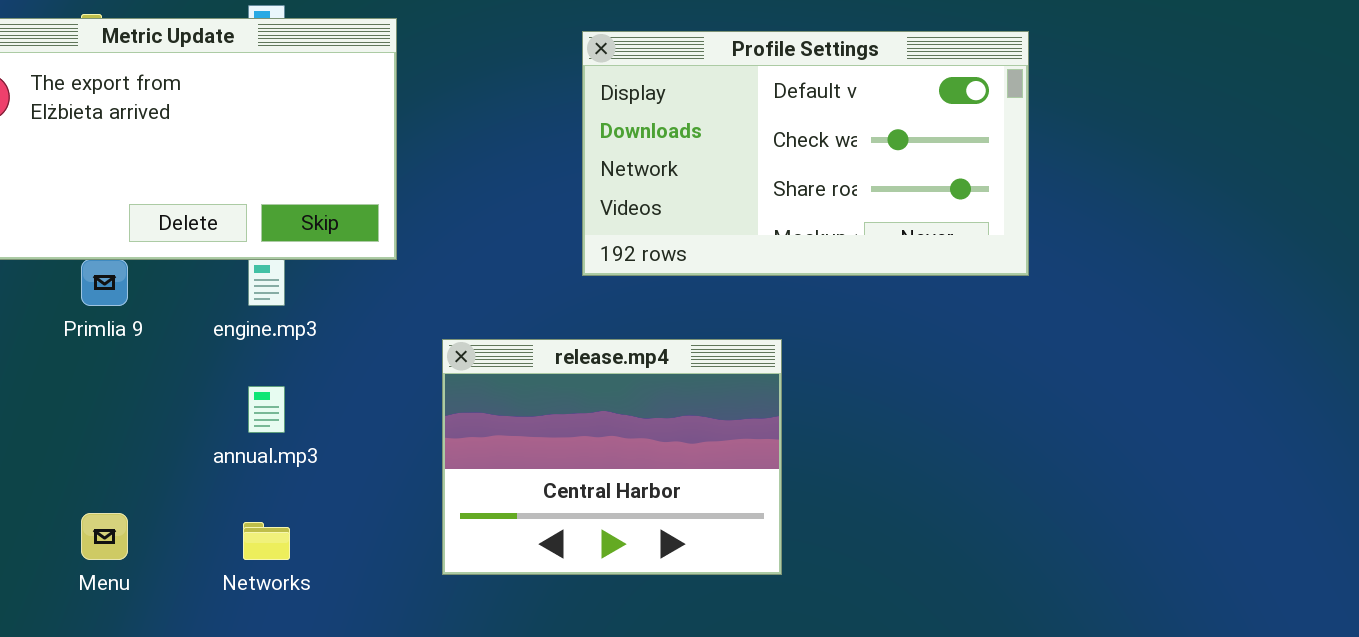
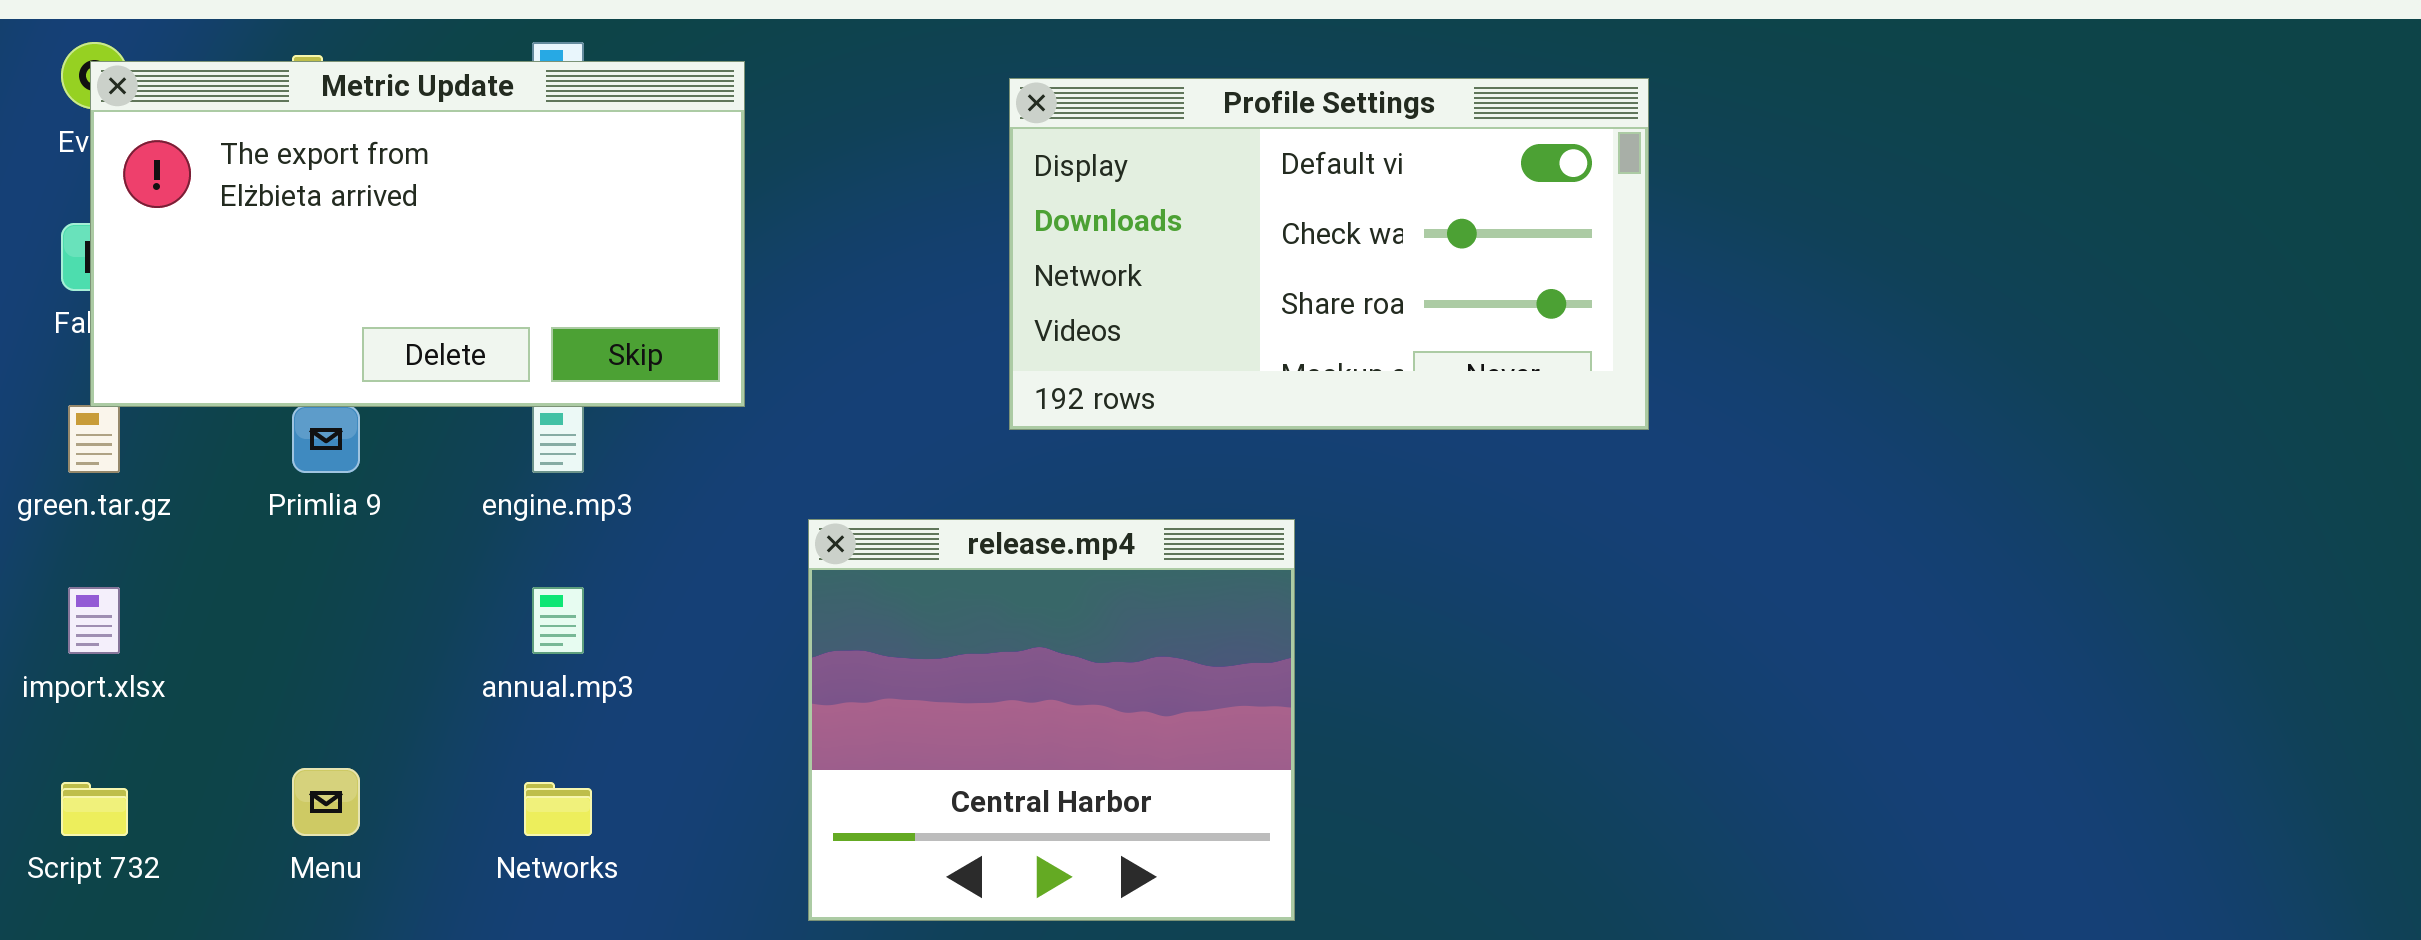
release.mp4: [442,339,782,575] -> [808,519,1295,921], resized

